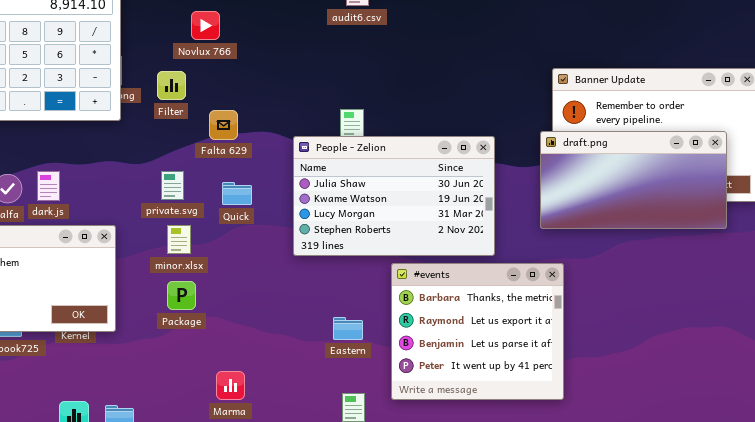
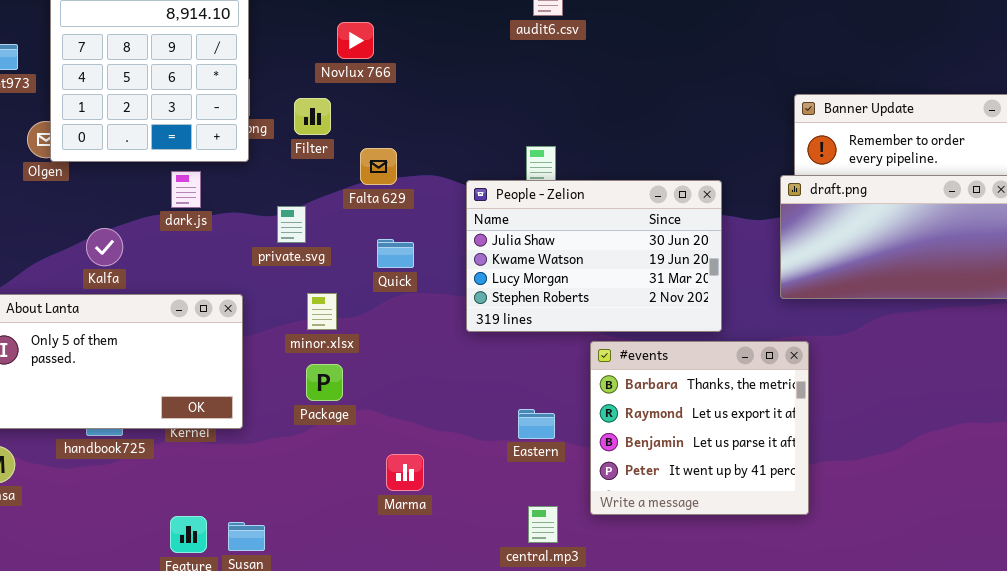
private.svg: [161,171,184,200] -> [277,206,306,243], moved
dark.js: [37,171,60,201] -> [171,171,201,208], moved
Marma: [216,371,245,400] -> [386,454,424,491], moved

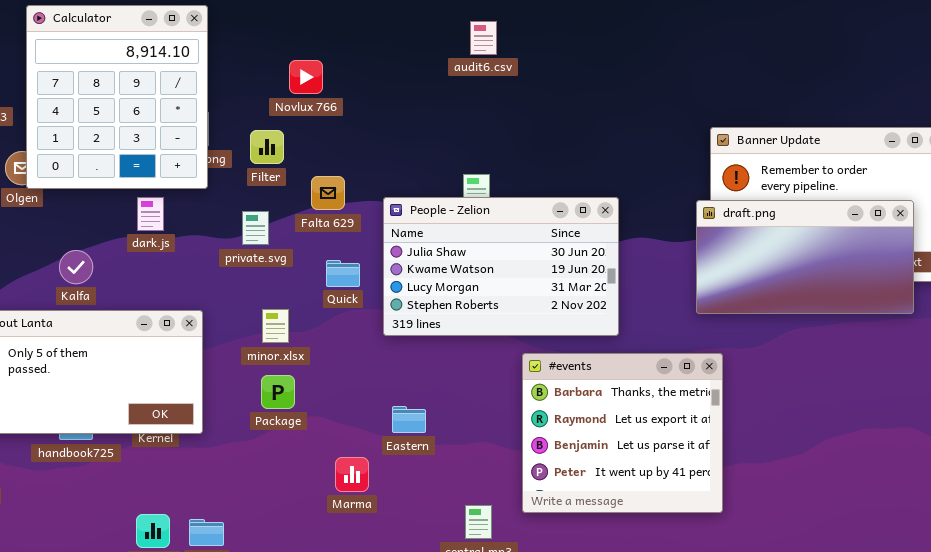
People - Zelion: [466,180,722,332] -> [383,197,619,336], moved
private.svg: [277,206,306,243] -> [242,211,269,245], moved
Eastern: [518,409,555,439] -> [392,406,426,433], moved

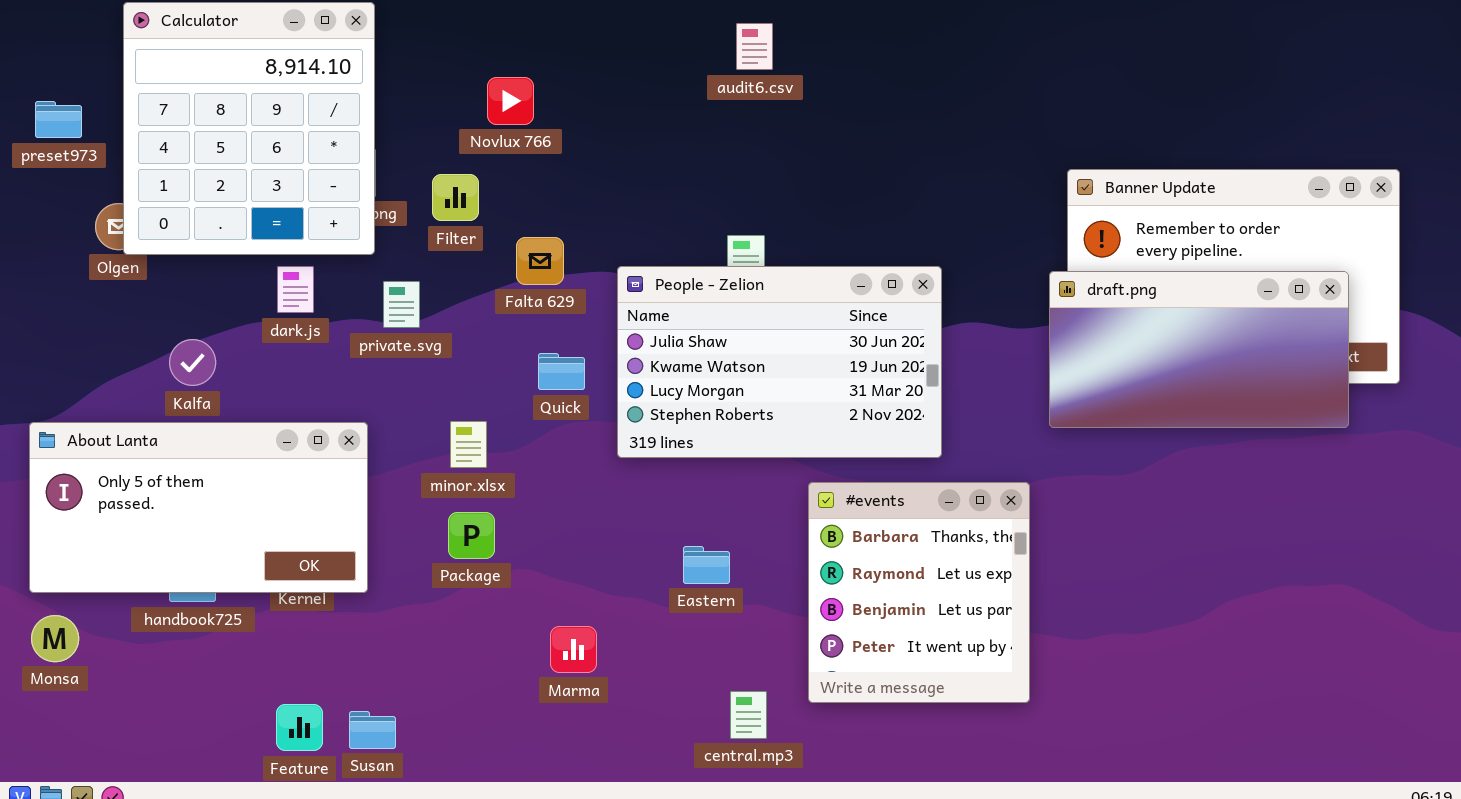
private.svg: [242,211,269,245] -> [383,281,420,328], moved
#events: [522,353,723,513] -> [808,482,1030,703], resized
Eastern: [392,406,426,433] -> [683,546,730,584], moved

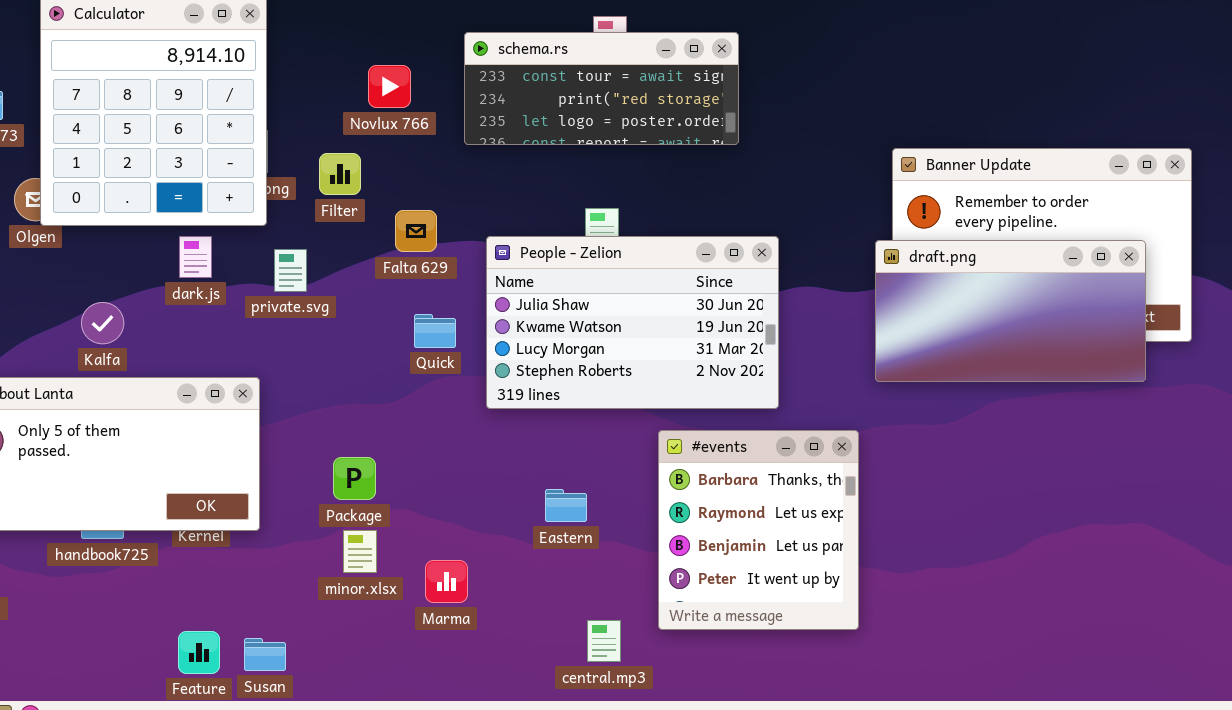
schema.rs: none -> [464,32,739,145], opened
minor.xlsx: [450,421,487,468] -> [343,530,377,573], moved

